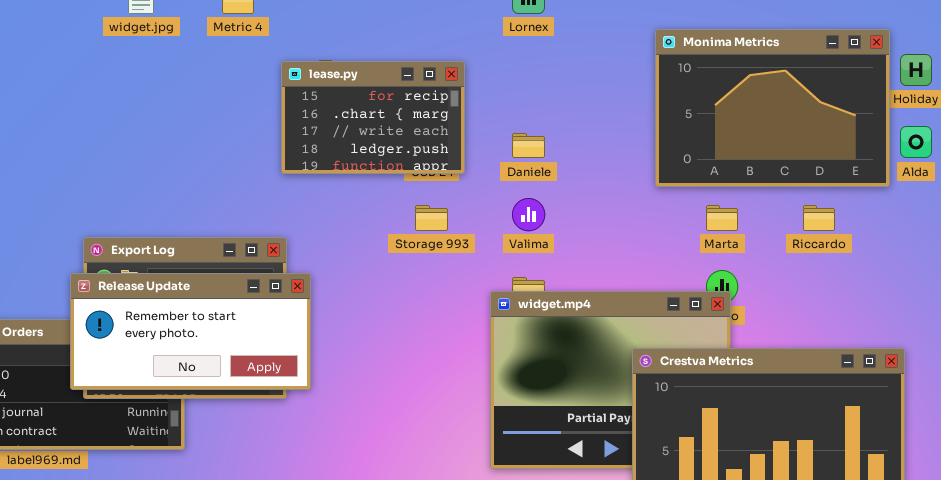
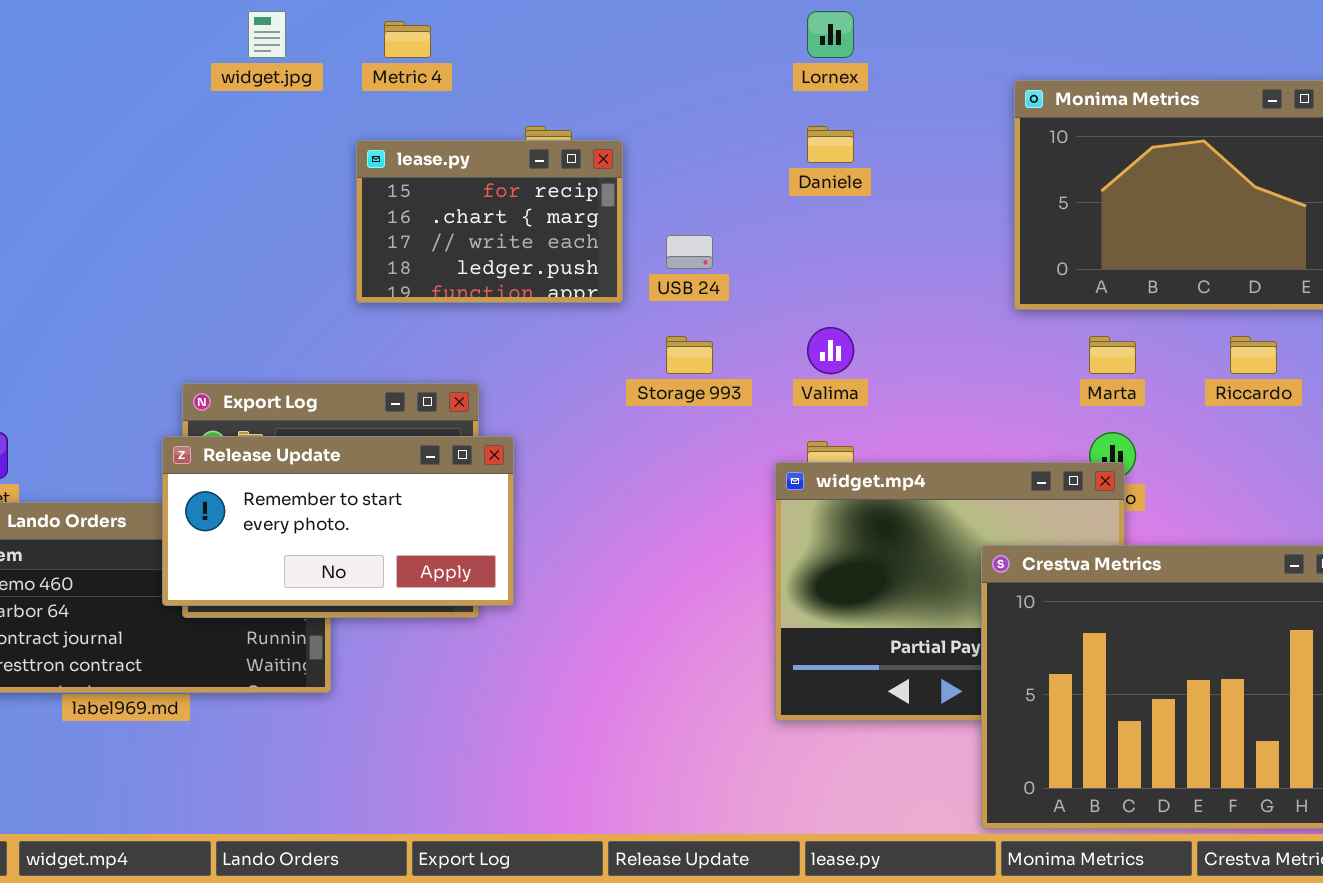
lease.py: [281,61,465,174] -> [356,140,623,303], moved
Daniele: [512,133,545,158] -> [807,126,854,163], moved

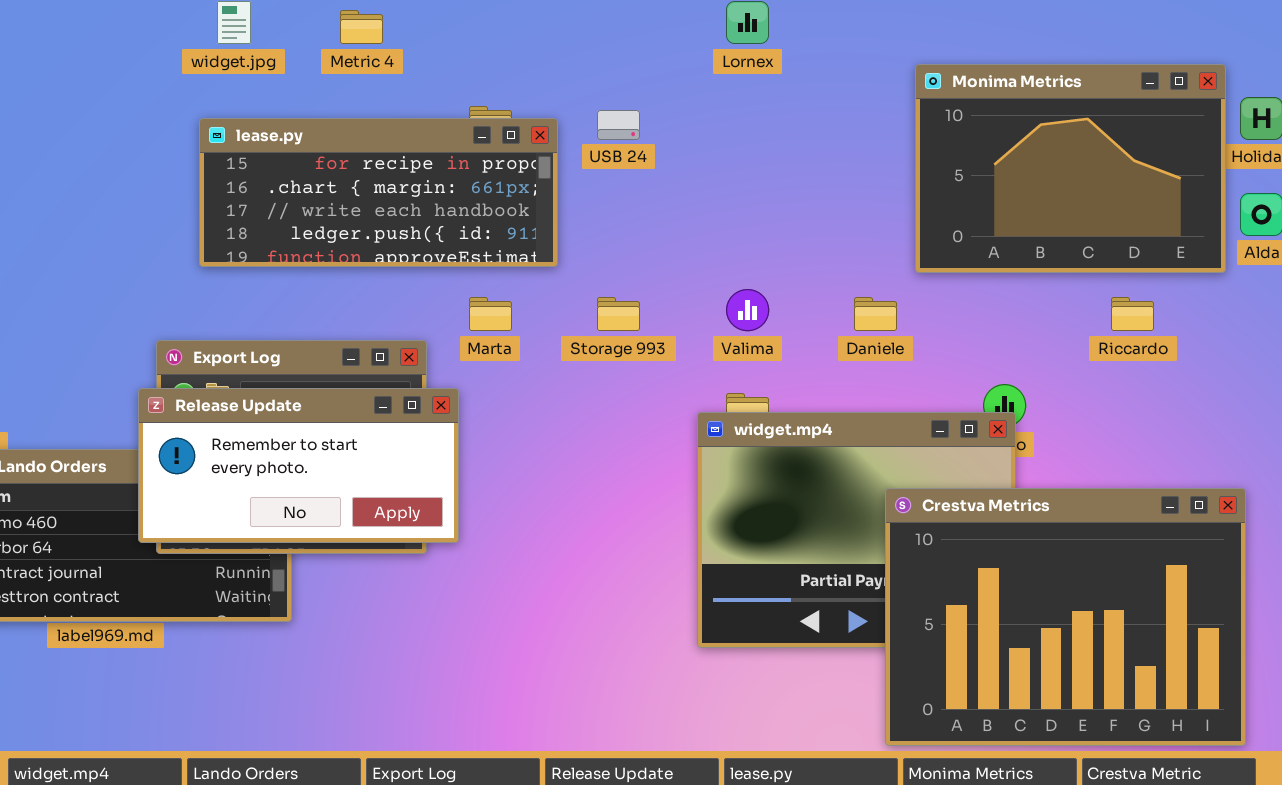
Daniele: [807,126,854,163] -> [854,297,897,331], moved
lease.py: [356,140,623,303] -> [199,118,558,267], resized
USB 24: [666,235,713,269] -> [597,110,640,140], moved
Marta: [1089,336,1136,374] -> [469,297,512,331], moved

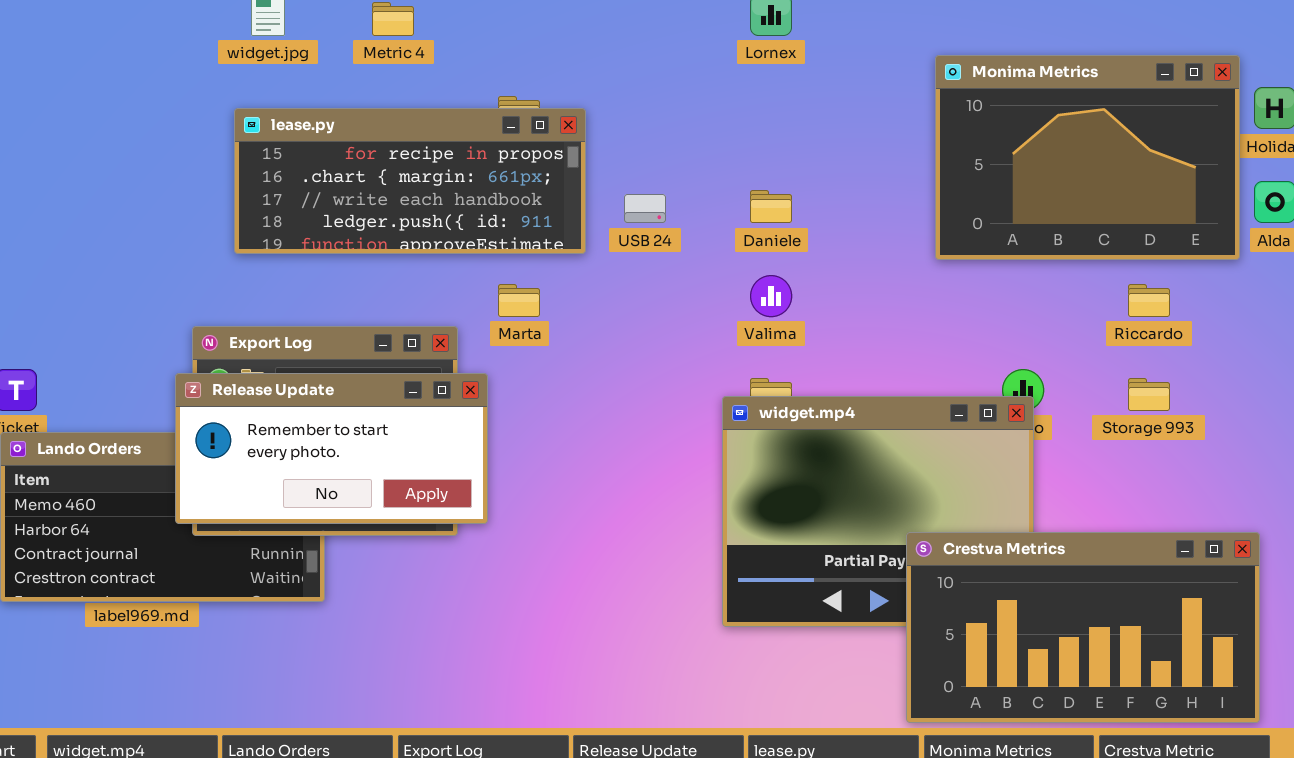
USB 24: [597,110,640,140] -> [624,194,666,223], moved
Storage 993: [597,297,640,331] -> [1128,378,1170,411], moved
Daniele: [854,297,897,331] -> [750,190,792,223], moved
Crestva Metrics: [885,488,1246,746] -> [906,532,1260,723], resized

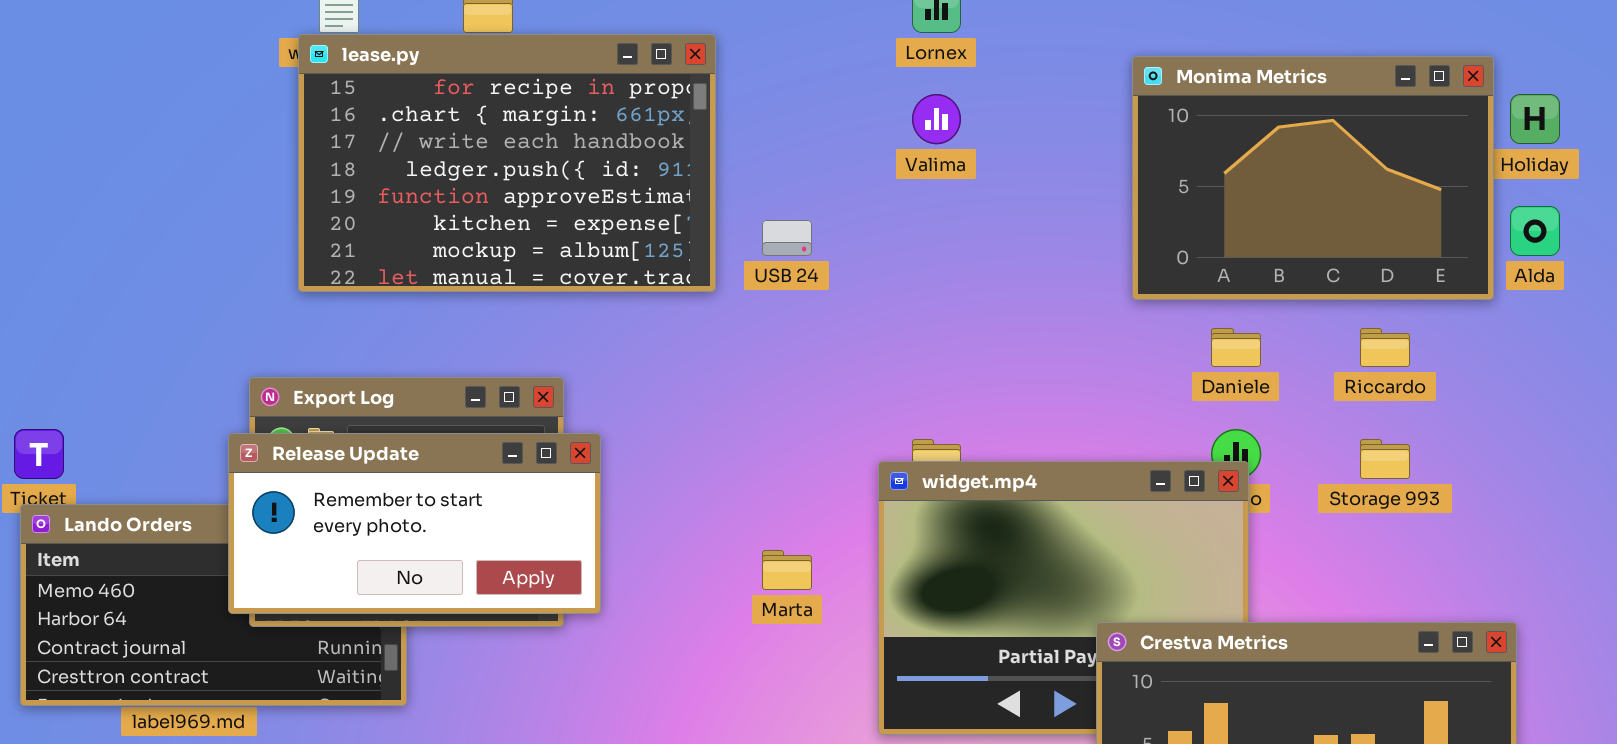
lease.py: [234,108,586,254] -> [298,34,716,292], resized
Daniele: [750,190,792,223] -> [1211,328,1261,367], moved
Valima: [750,275,792,317] -> [912,94,961,144], moved
Marta: [498,284,540,317] -> [762,550,812,590], moved

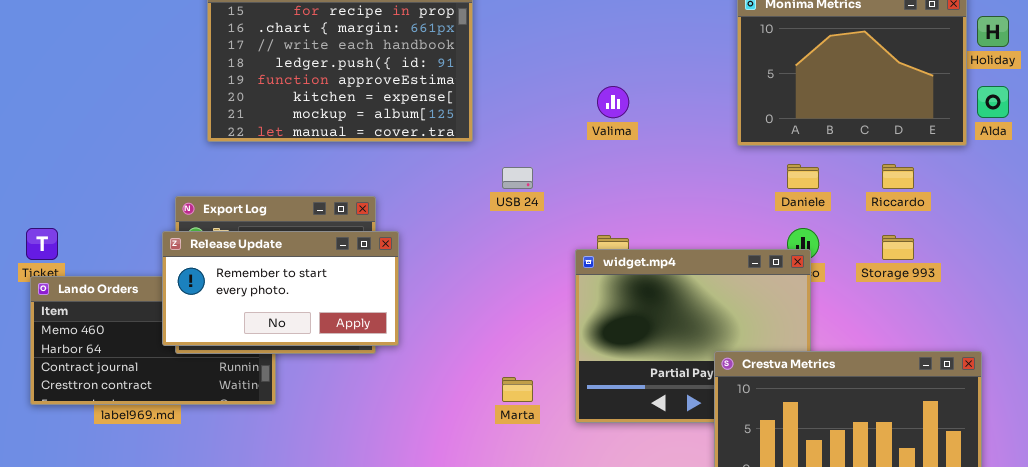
Valima: [912,94,961,144] -> [597,86,629,118], moved
USB 24: [762,220,812,256] -> [502,167,533,189], moved
Marta: [762,550,812,590] -> [502,377,533,402], moved

